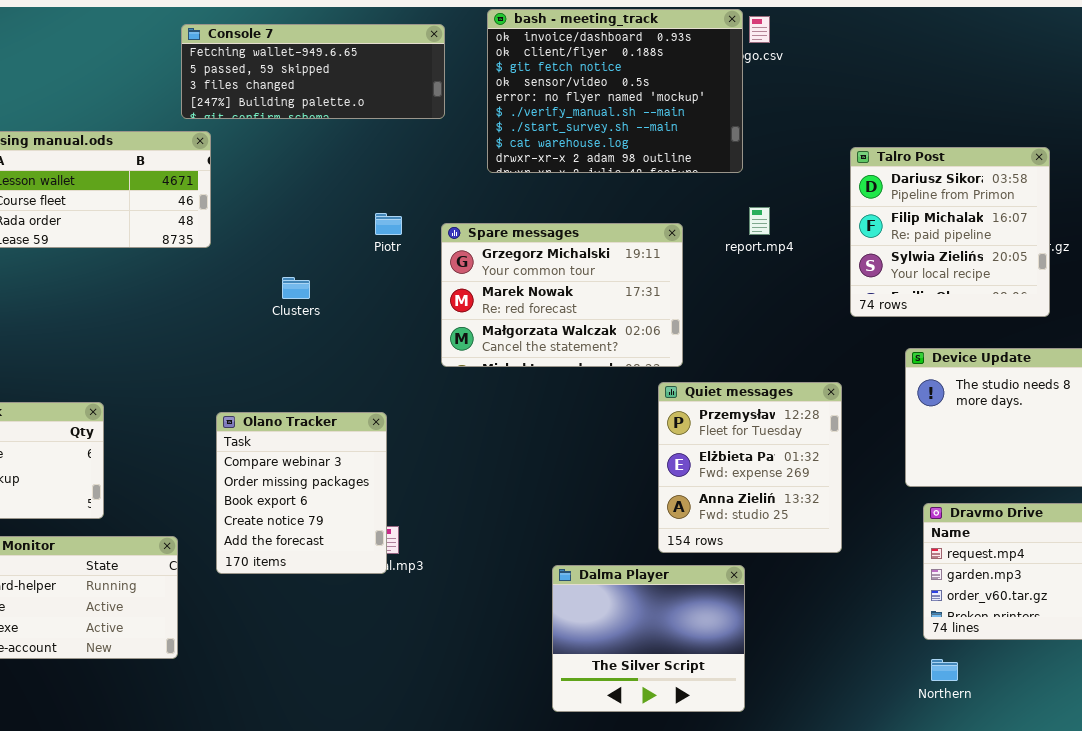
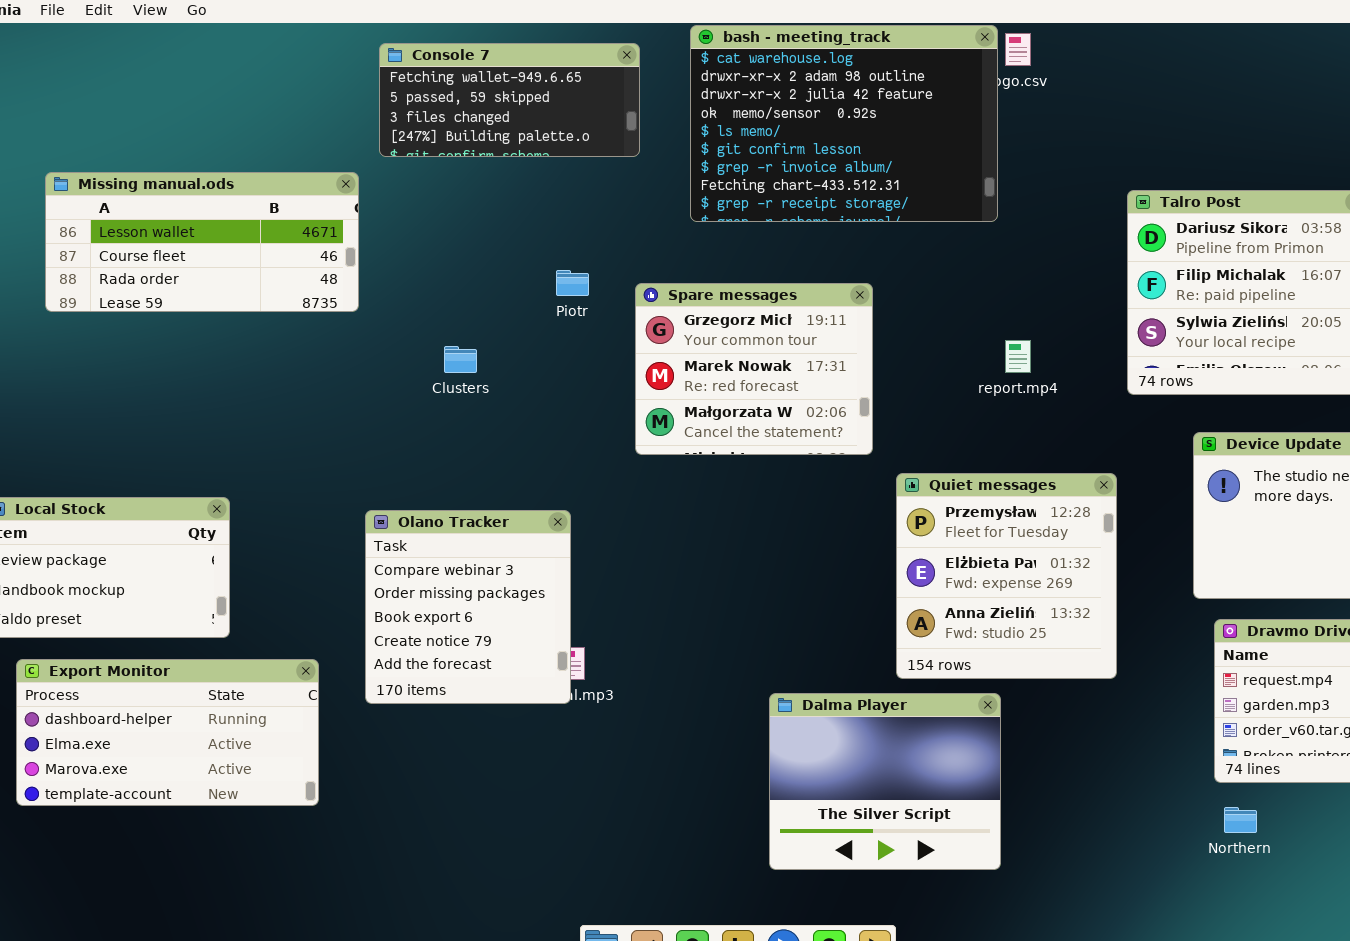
bash - meeting_track: [487,9,743,173] -> [690,25,998,222], scrolled down 7 rows
Console 7: [181,24,445,119] -> [379,43,640,157], resized
report.mp4: [749,207,770,235] -> [1005,340,1031,373], moved
Spare messages: [441,223,683,367] -> [635,283,873,455], resized

